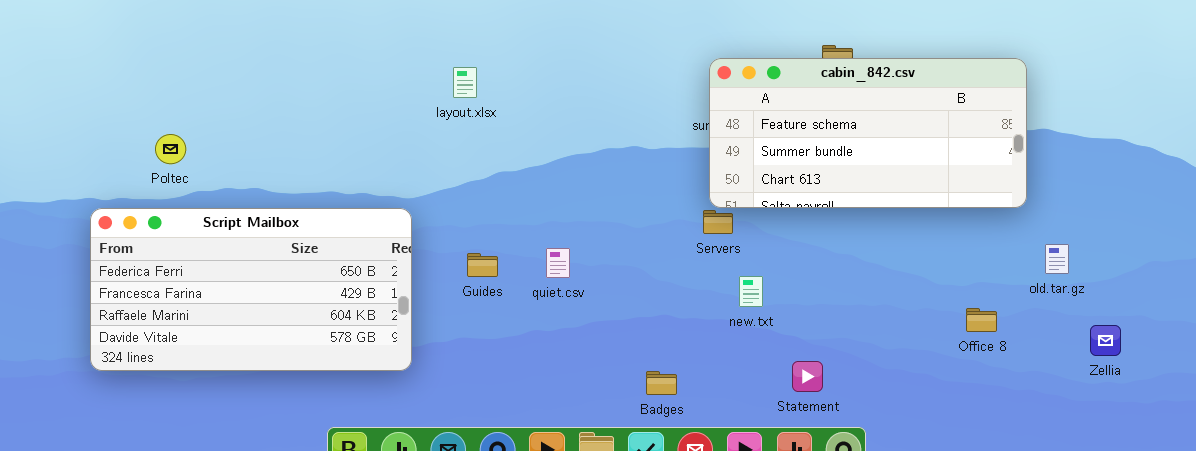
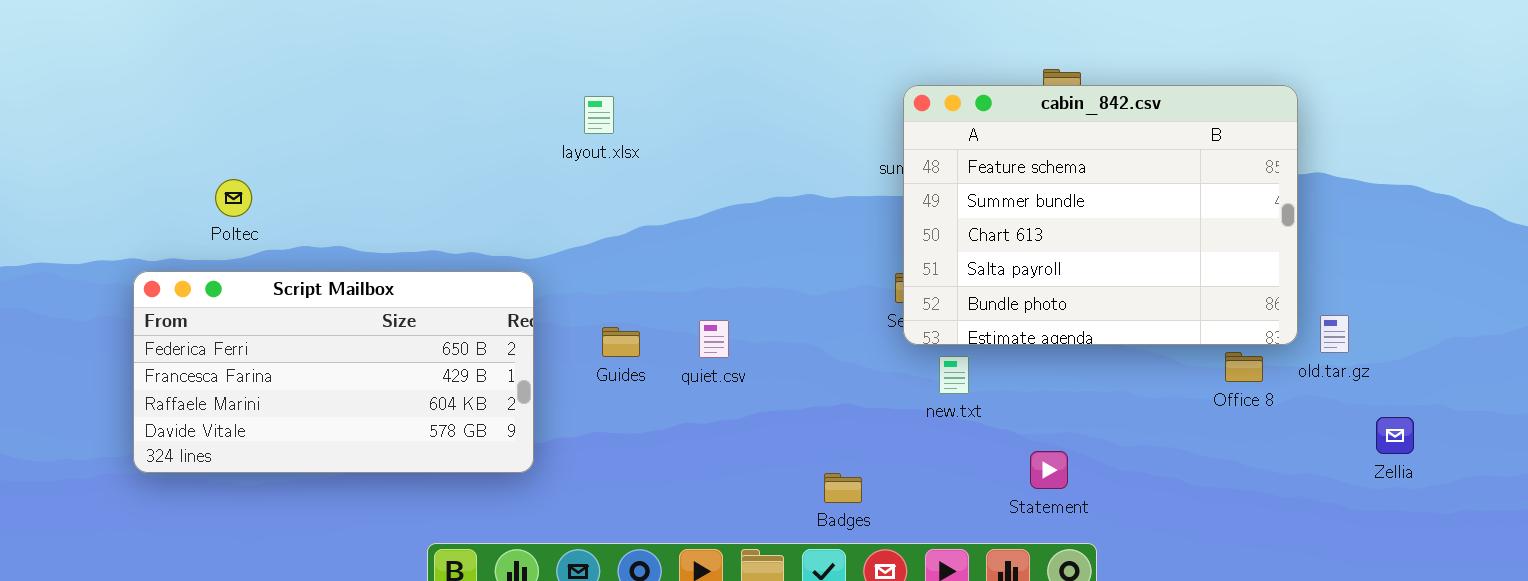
cabin_842.csv: [709,58,1027,208] -> [903,85,1298,345], resized
Office 8: [966,308,997,332] -> [1225,352,1263,382], moved
Statement: [792,361,823,392] -> [1030,451,1068,489], moved

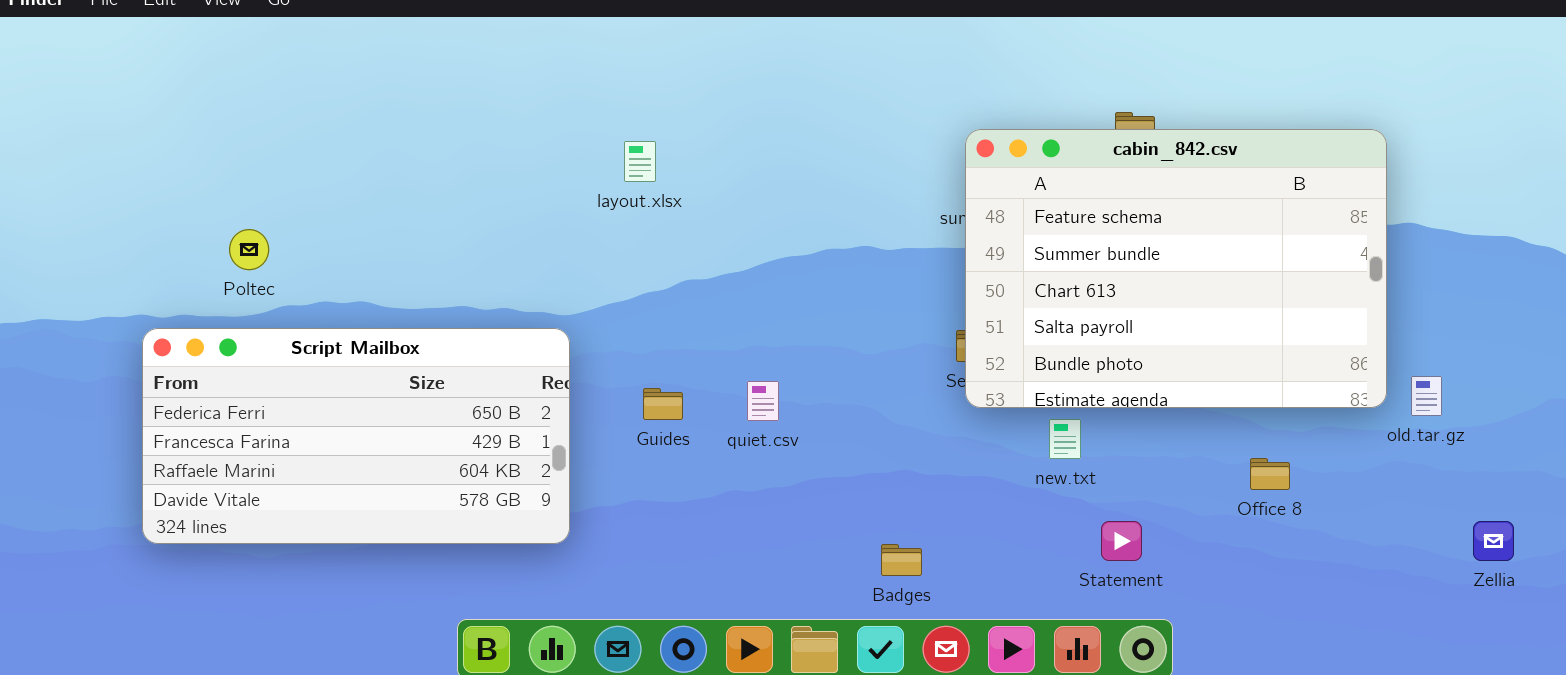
Office 8: [1225,352,1263,382] -> [1250,458,1290,490], moved
new.txt: [939,356,969,394] -> [1049,419,1081,459], moved
Zellia: [1376,417,1414,454] -> [1473,521,1514,561], moved

